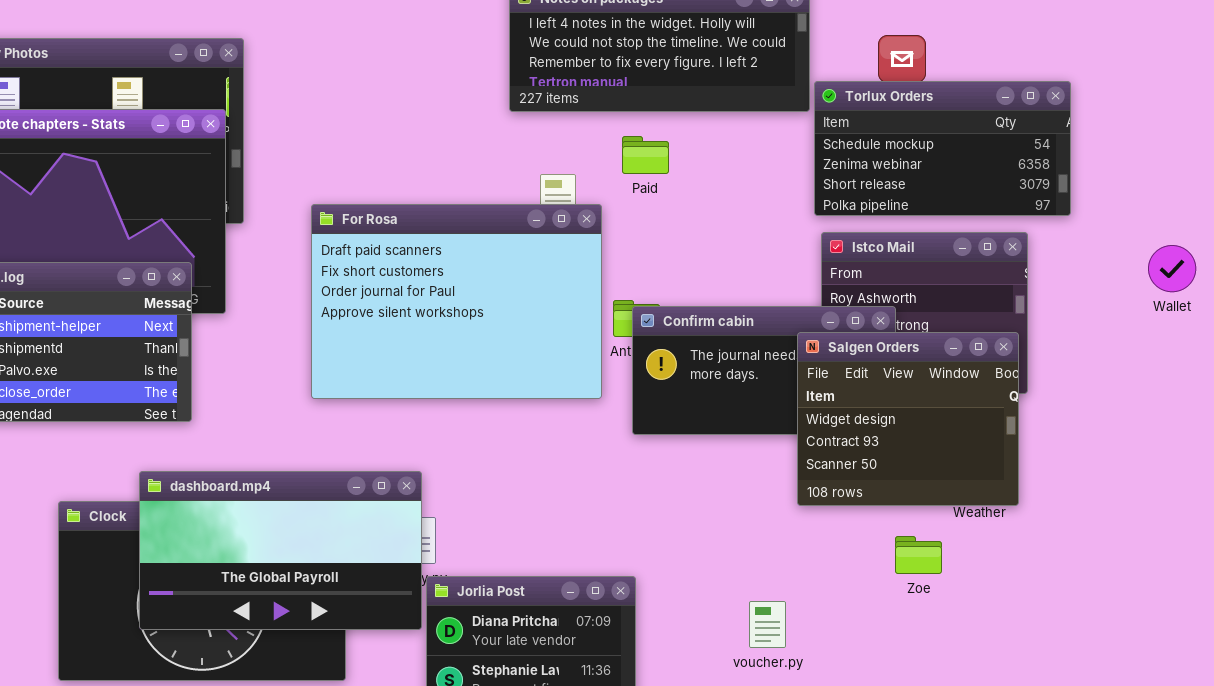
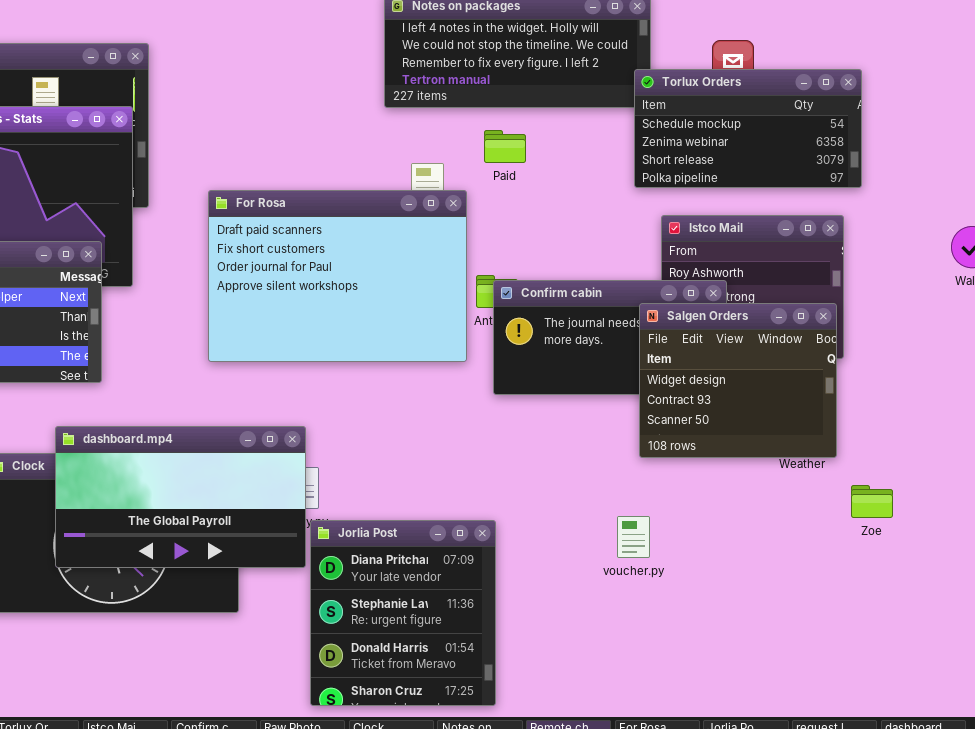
Torlux Orders: [814,81,1071,216] -> [634,69,862,188], moved
Zoe: [895,536,942,574] -> [851,485,893,518], moved
voucher.py: [749,601,786,648] -> [617,516,650,558], moved

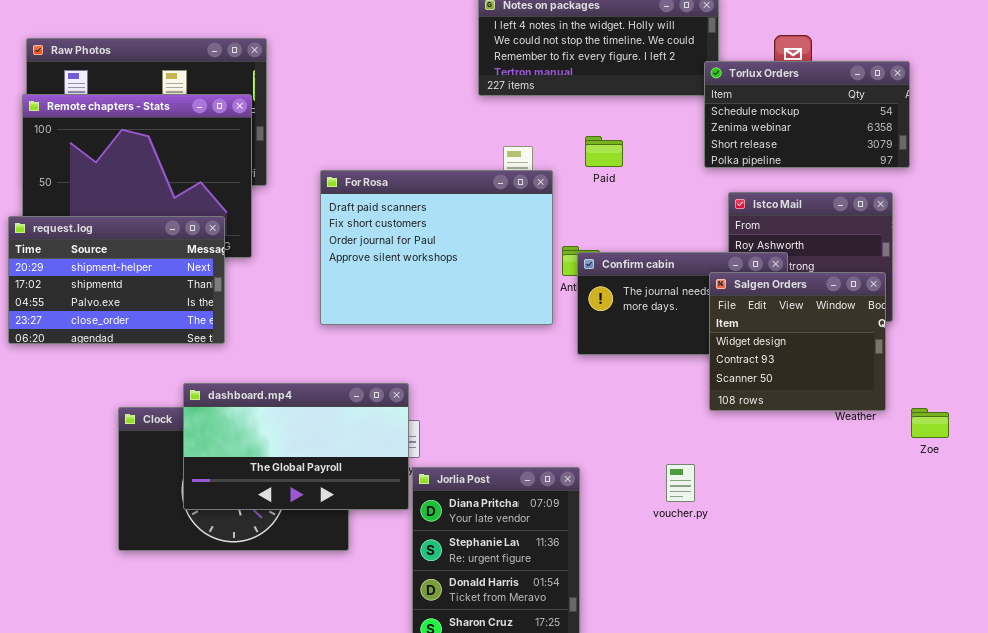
Paid: [484,130,526,163] -> [585,136,623,167], moved
Zoe: [851,485,893,518] -> [911,408,949,438], moved
voucher.py: [617,516,650,558] -> [666,464,695,502], moved

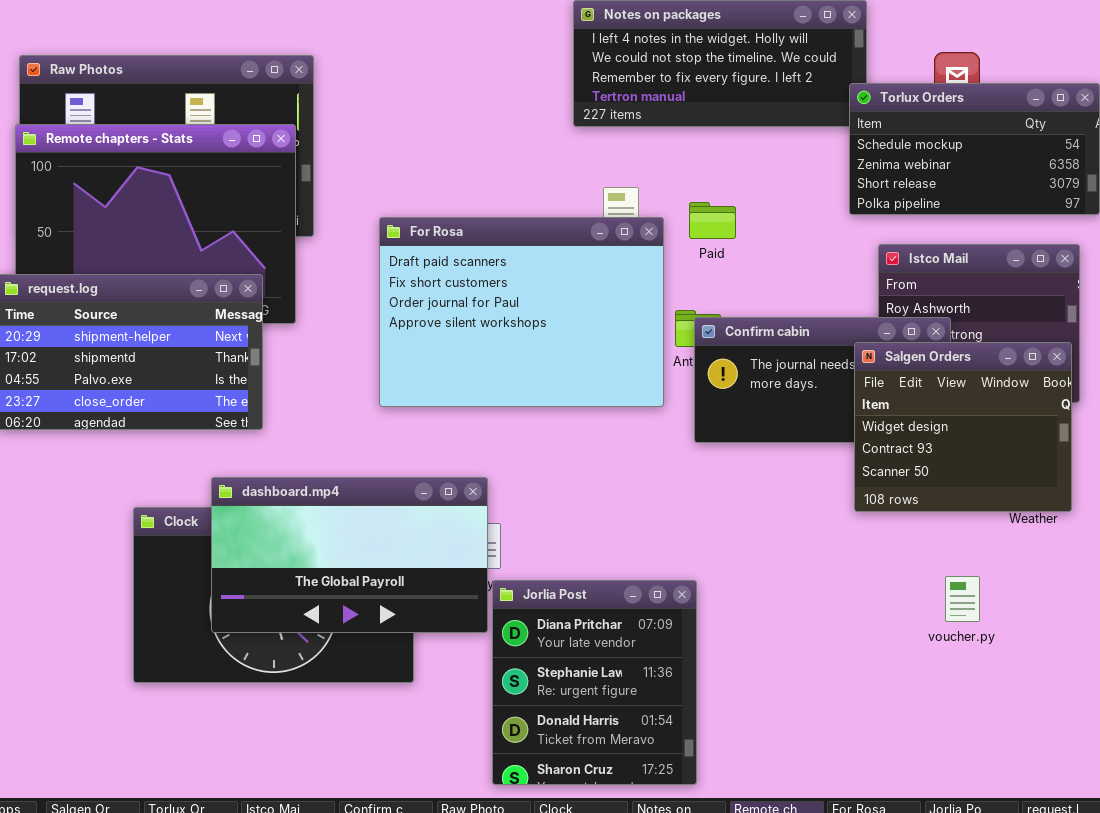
Paid: [585,136,623,167] -> [689,202,736,239], moved
voucher.py: [666,464,695,502] -> [945,576,980,622], moved

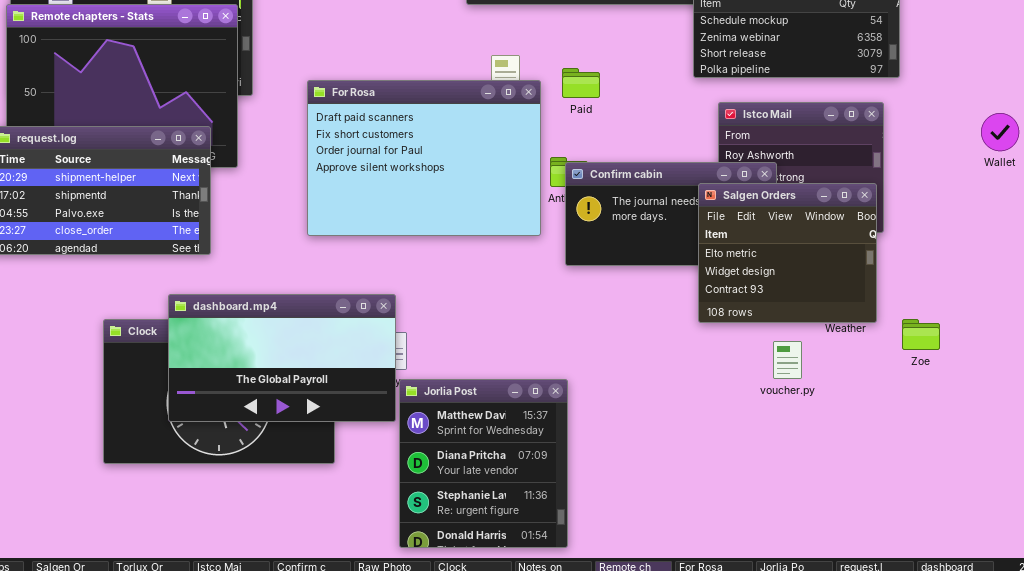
Salgen Orders: [854,342,1072,512] -> [698,183,877,323], scrolled up 1 row
voucher.py: [945,576,980,622] -> [773,341,802,379], moved
Jorlia Post: [492,580,697,785] -> [399,379,568,548], scrolled up 1 row

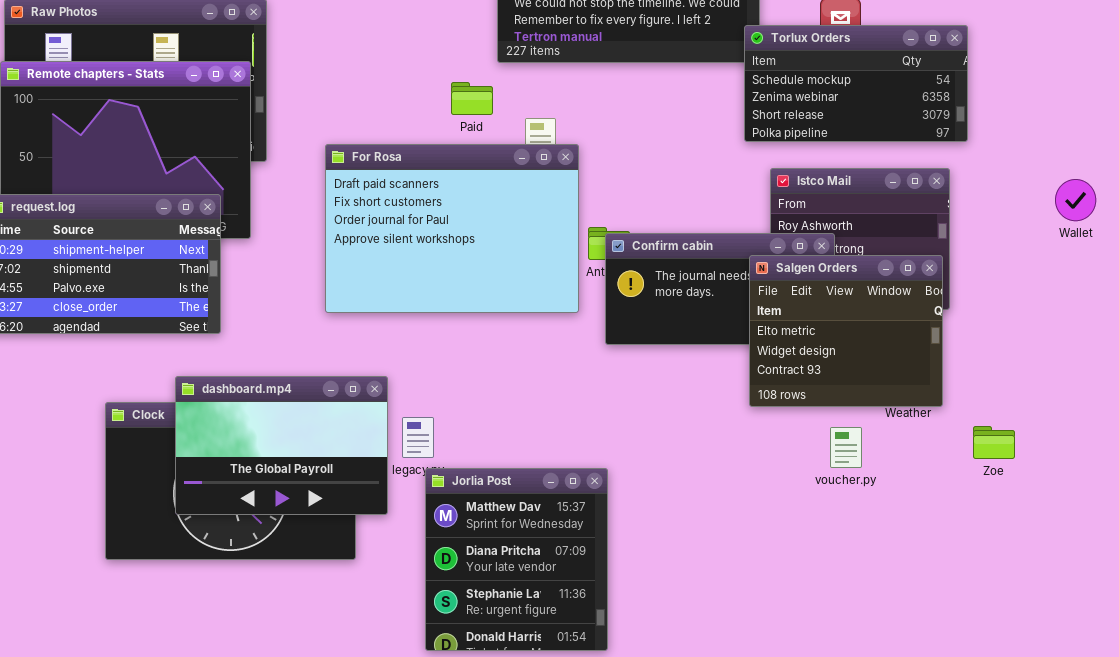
Paid: [562,68,600,98] -> [451,82,493,115], moved
dashboard.mp4: [168,294,396,422] -> [175,376,388,515], resized
Zoe: [902,319,940,350] -> [973,426,1015,459], moved

